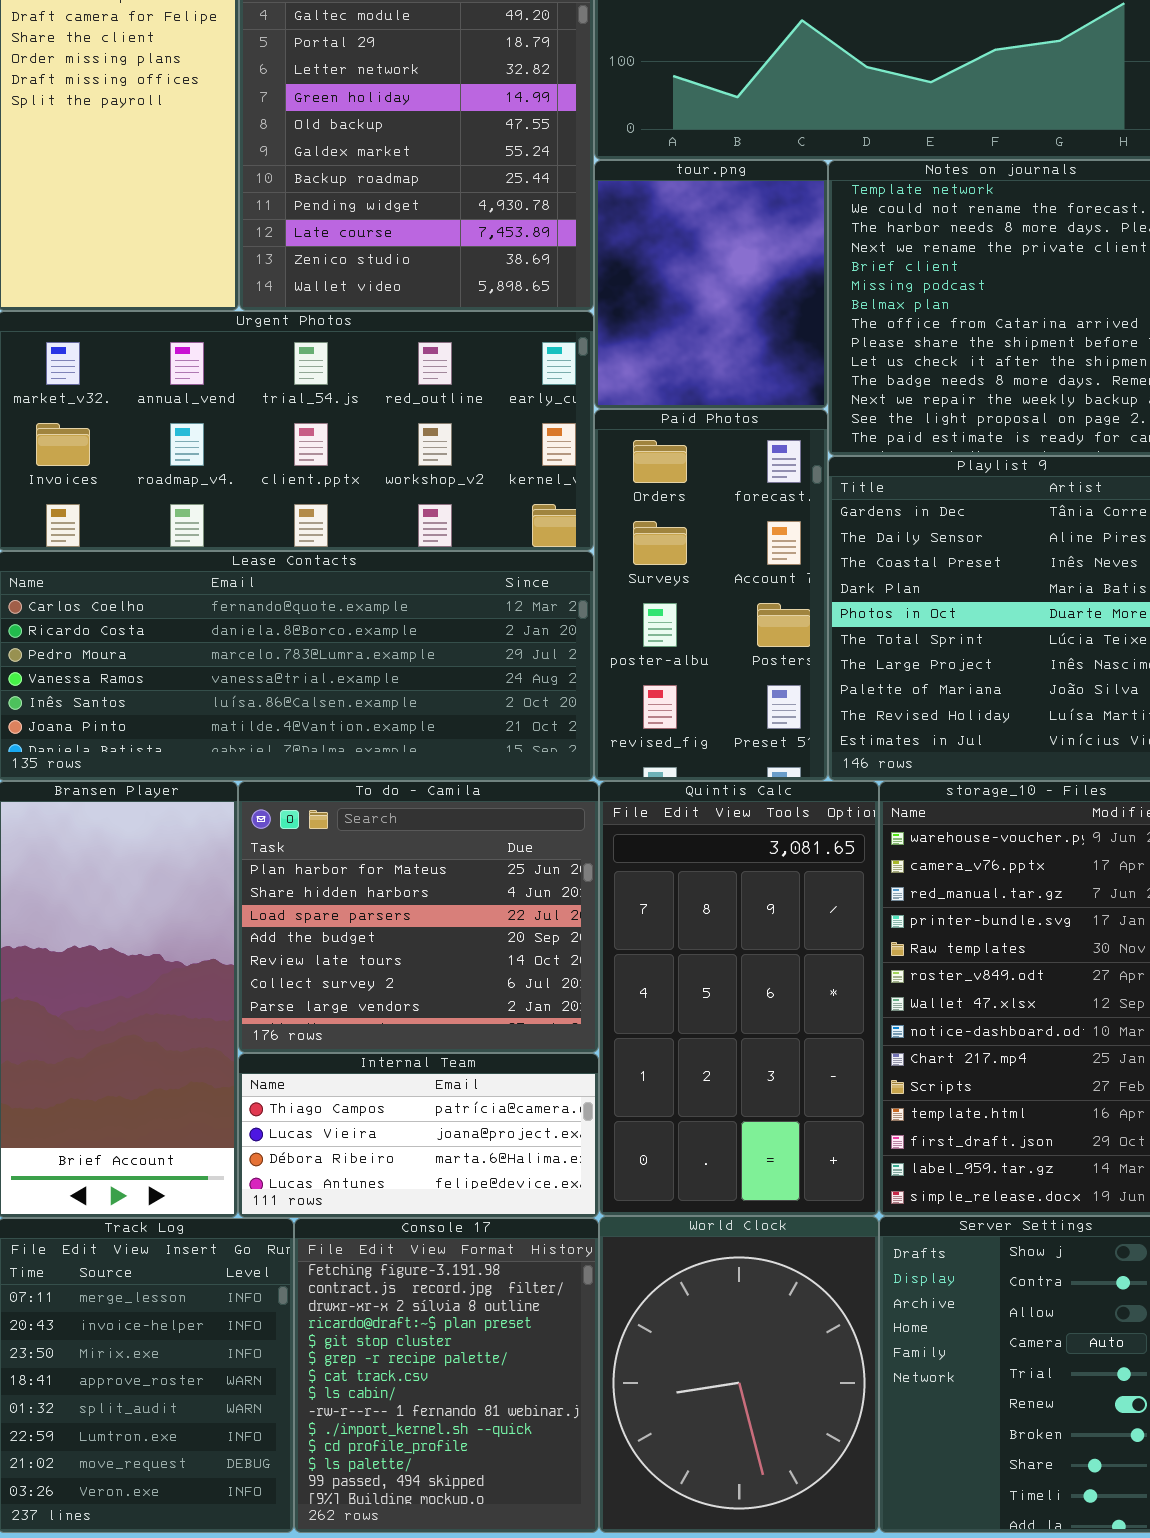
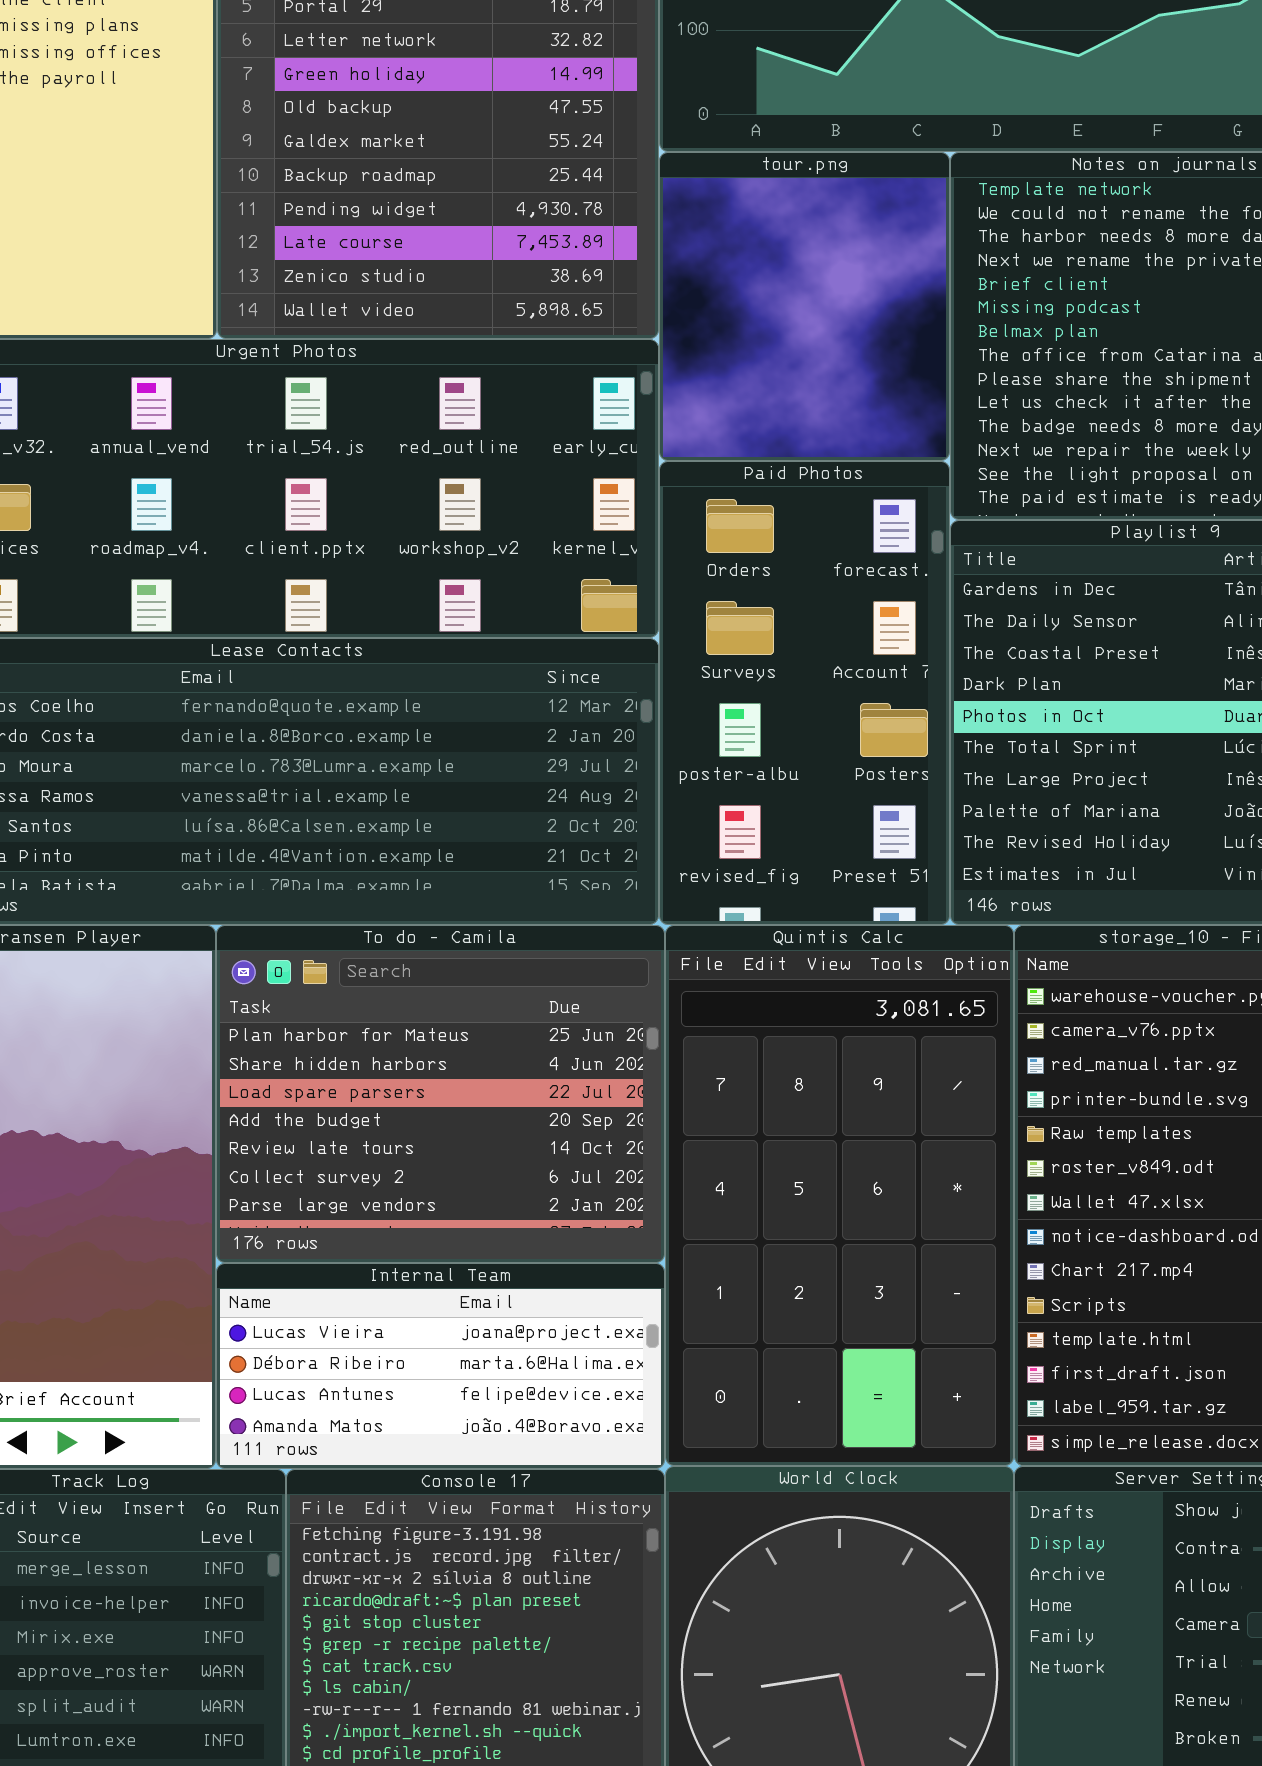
Internal Team: [238,1053,599,1218] -> [216,1263,665,1469], scrolled down 1 row

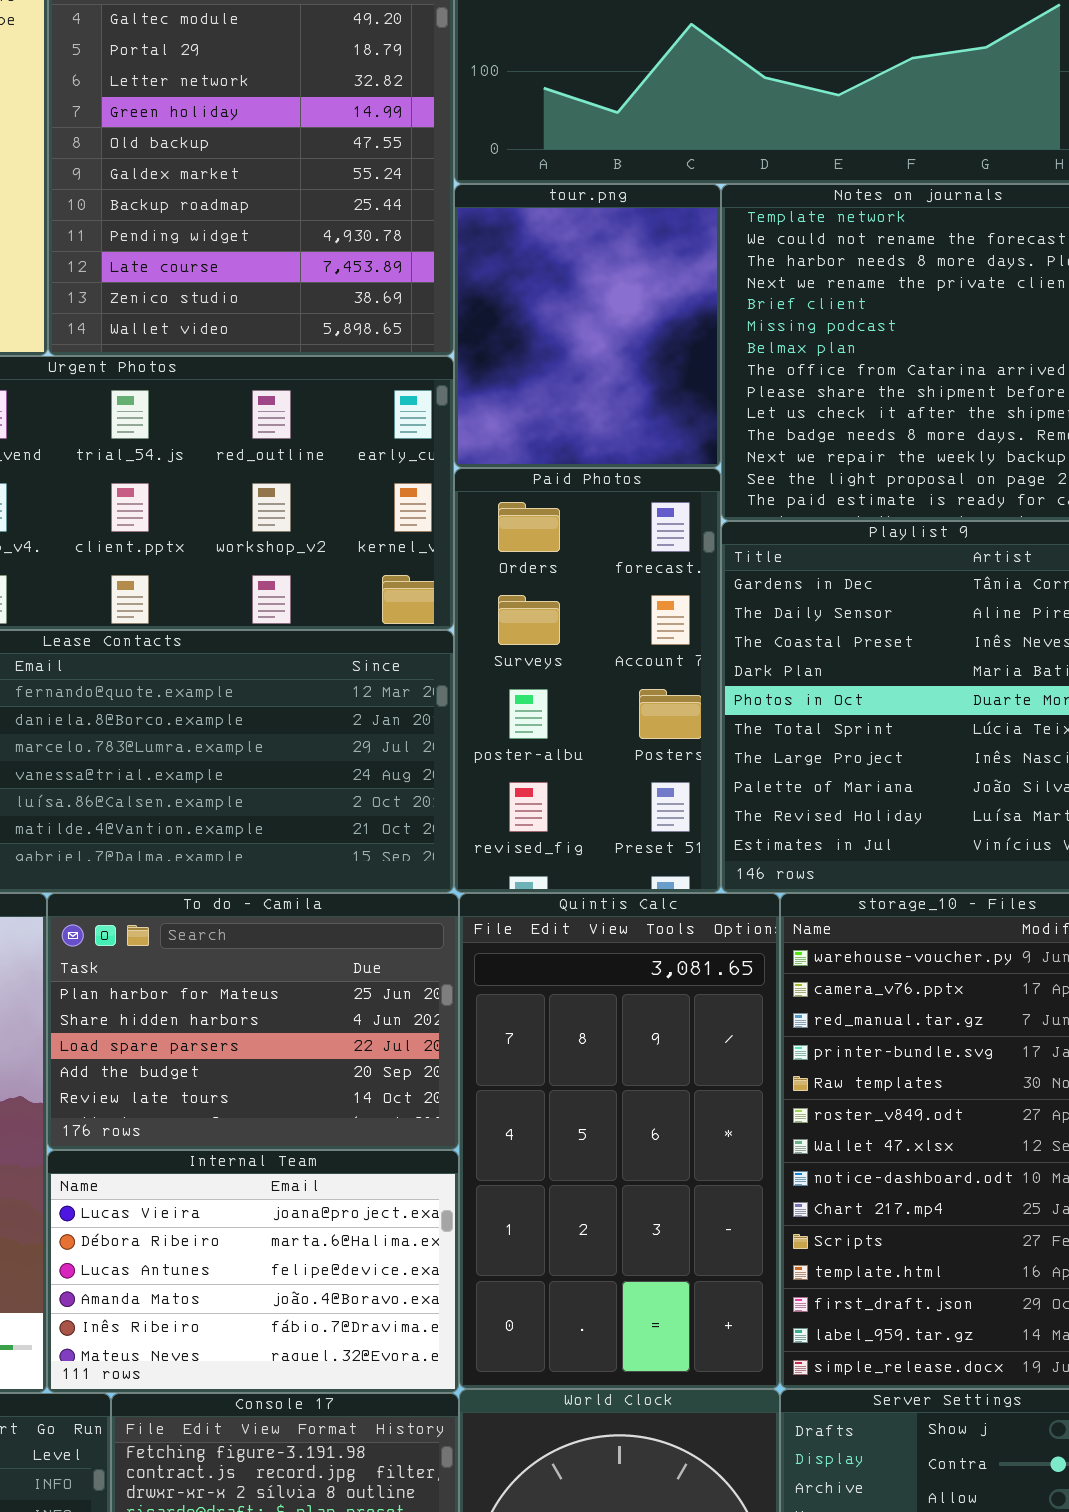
To do - Camila: [216,925,665,1263] -> [47,893,459,1150], resized
Internal Team: [216,1263,665,1469] -> [47,1150,459,1393], resized

